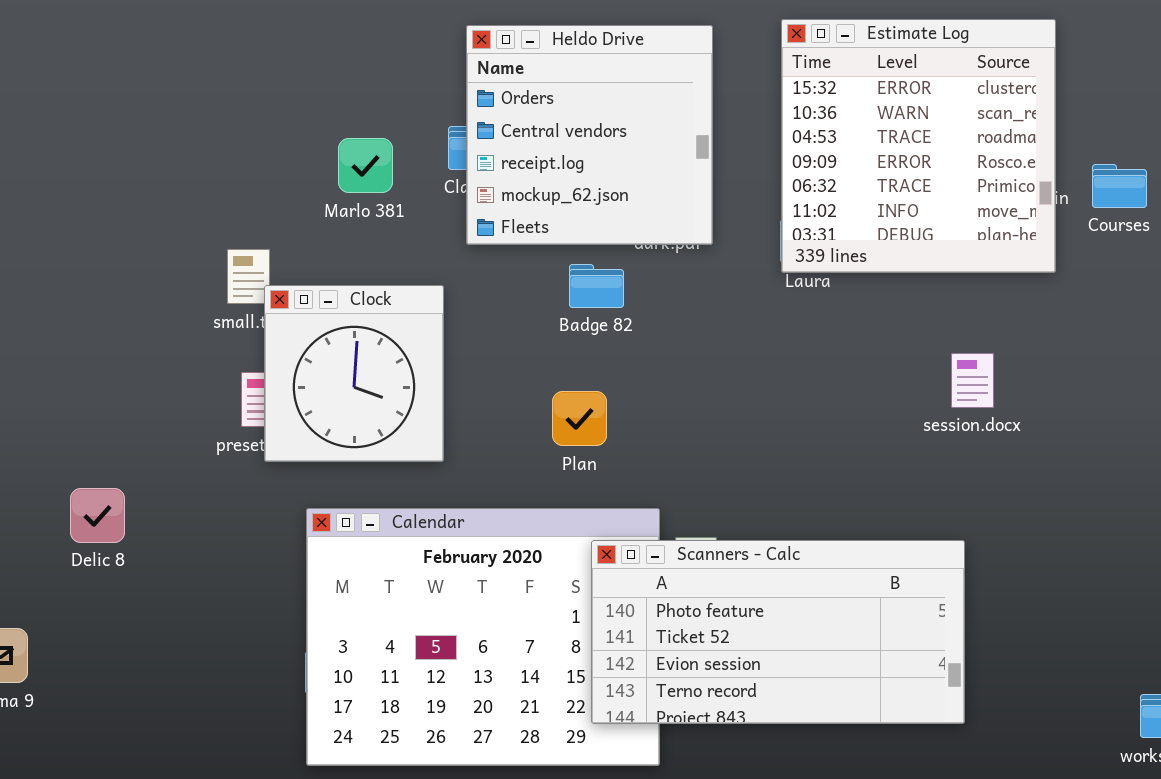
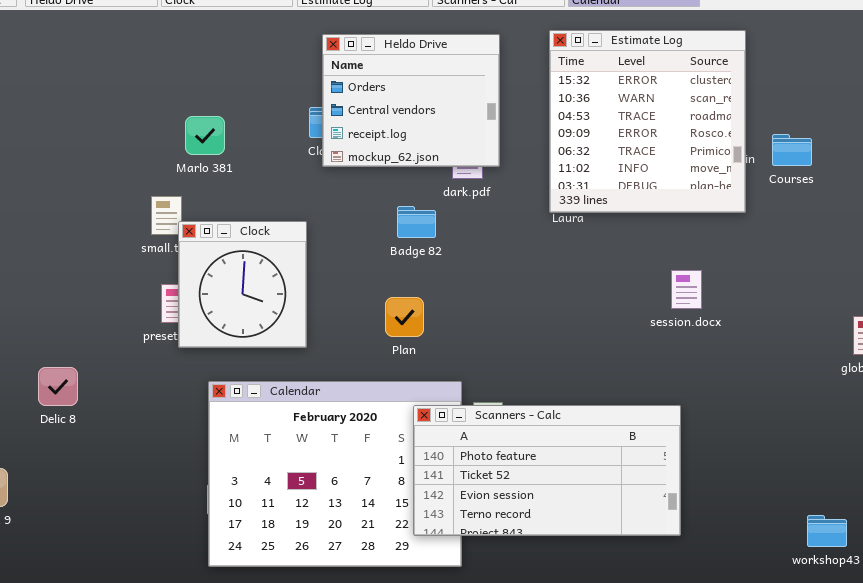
Heldo Drive: [466,25,713,245] -> [322,34,500,167], resized
Marlo 381: [338,138,393,193] -> [185,116,225,155], moved

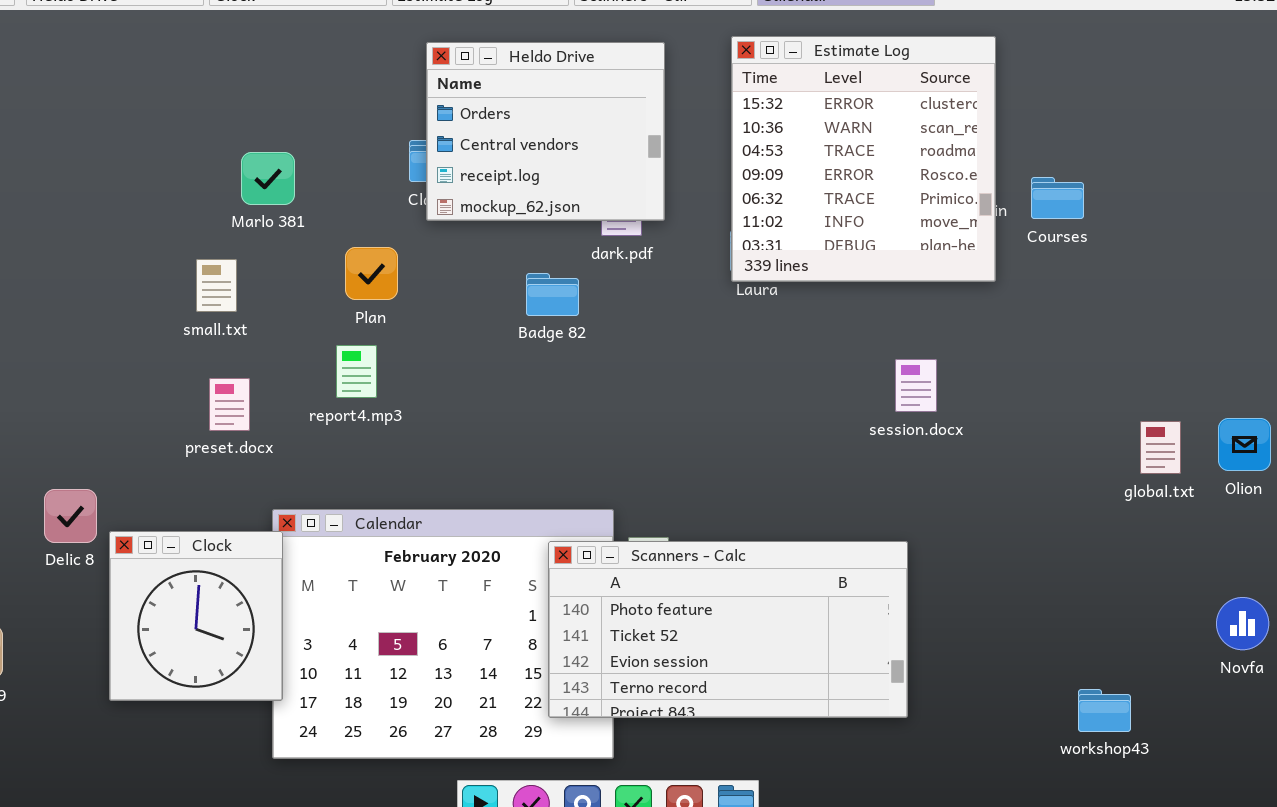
Clock: [178,221,307,348] -> [109,531,283,701], moved
Plan: [385,297,424,337] -> [345,247,398,300], moved

